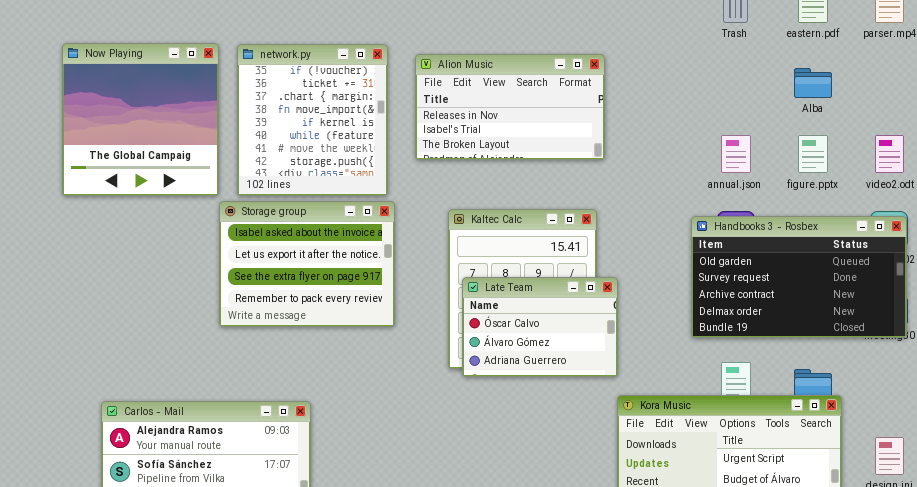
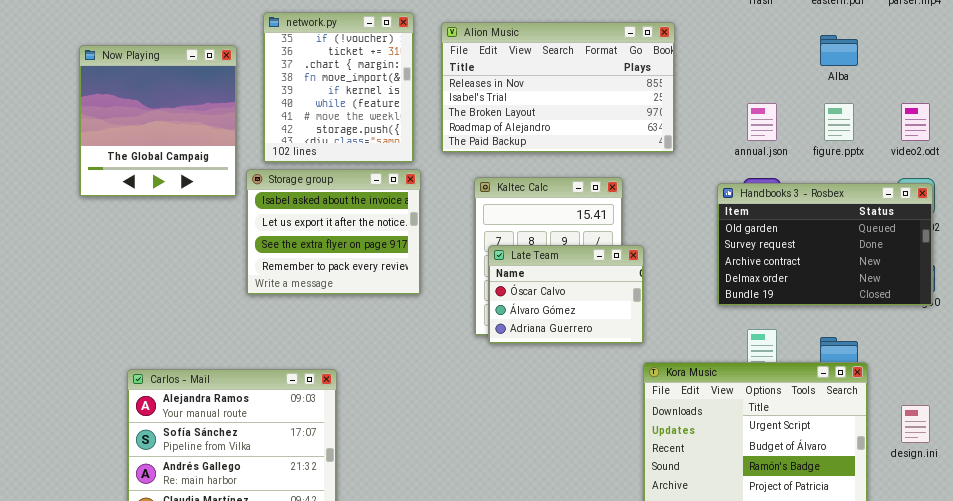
Now Playing: [62,43,219,196] -> [79,45,237,197], moved
Alion Music: [415,54,605,160] -> [441,22,675,153], resized

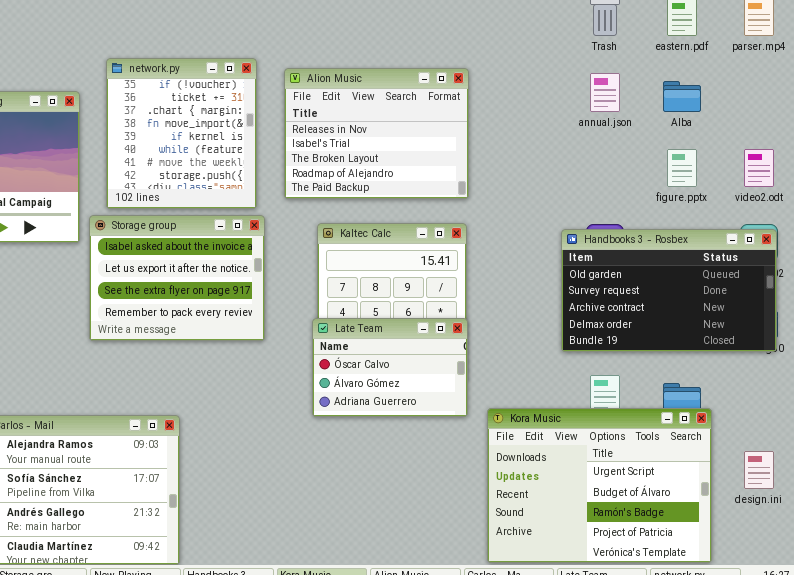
Alion Music: [441,22,675,153] -> [284,68,469,199], resized
annual.json: [747,103,777,141] -> [590,73,620,112], moved
Late Team: [488,245,644,344] -> [312,318,468,417], moved

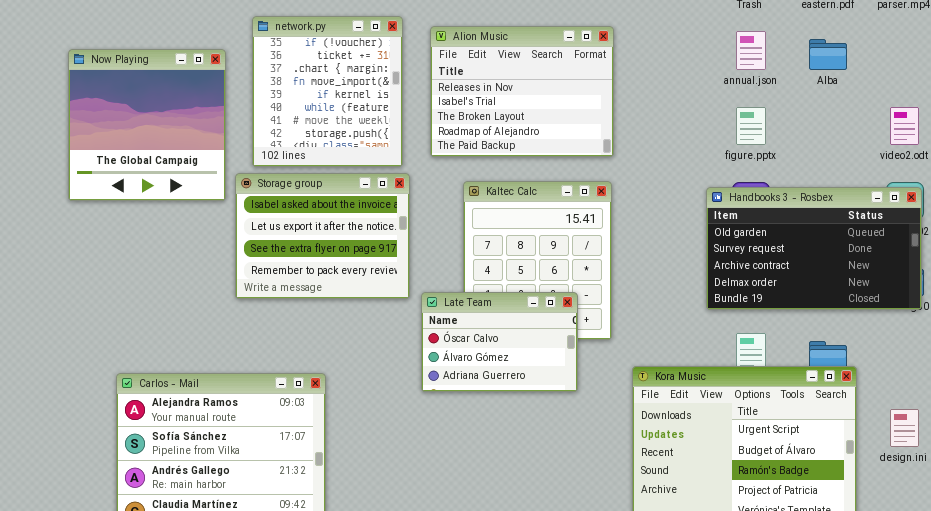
figure.pptx: [667,149,697,187] -> [736,107,766,145], moved
Late Team: [312,318,468,417] -> [421,292,578,392], moved

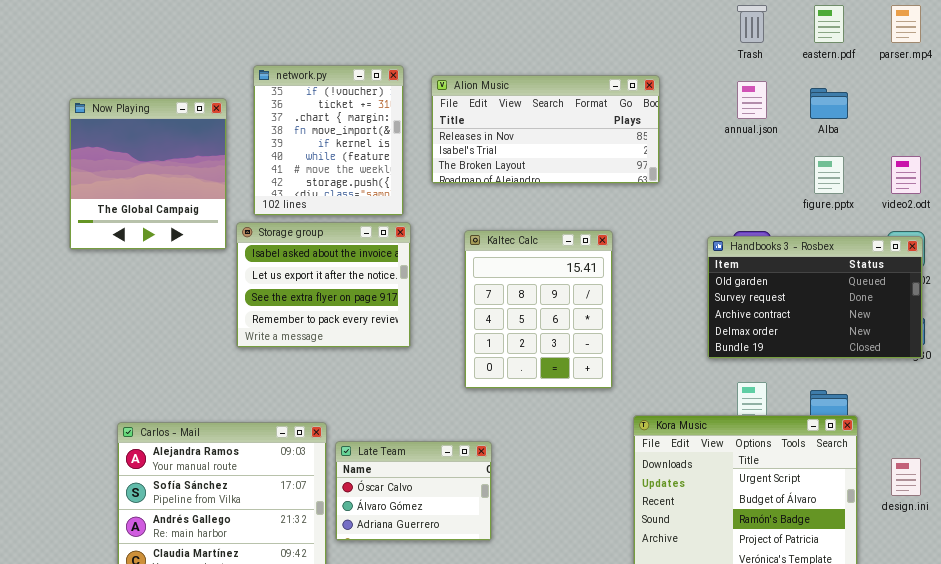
Alion Music: [430,26,614,157] -> [431,75,660,184], resized
figure.pptx: [736,107,766,145] -> [814,156,844,194], moved
Late Team: [421,292,578,392] -> [335,441,492,541], moved

